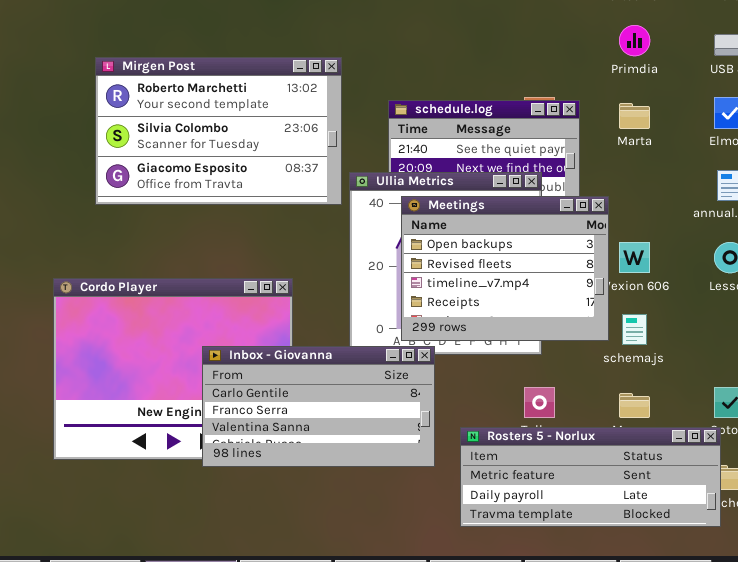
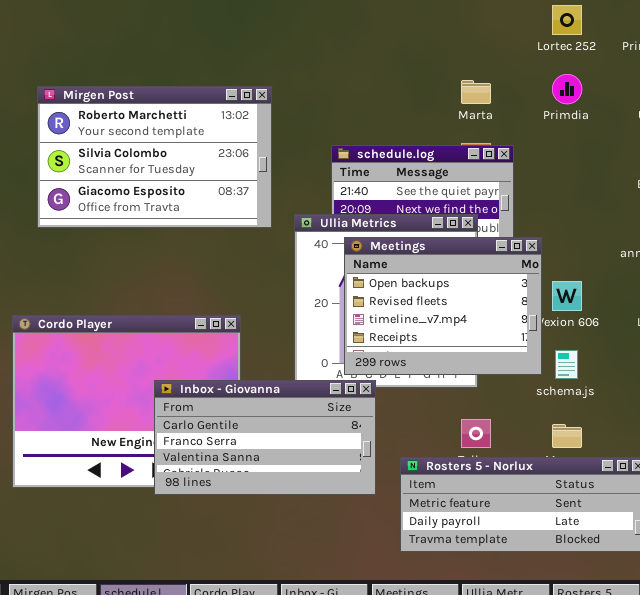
Mirgen Post: [95,57,342,205] -> [37,86,272,228], moved
Marta: [619,103,650,129] -> [461,80,491,104], moved

